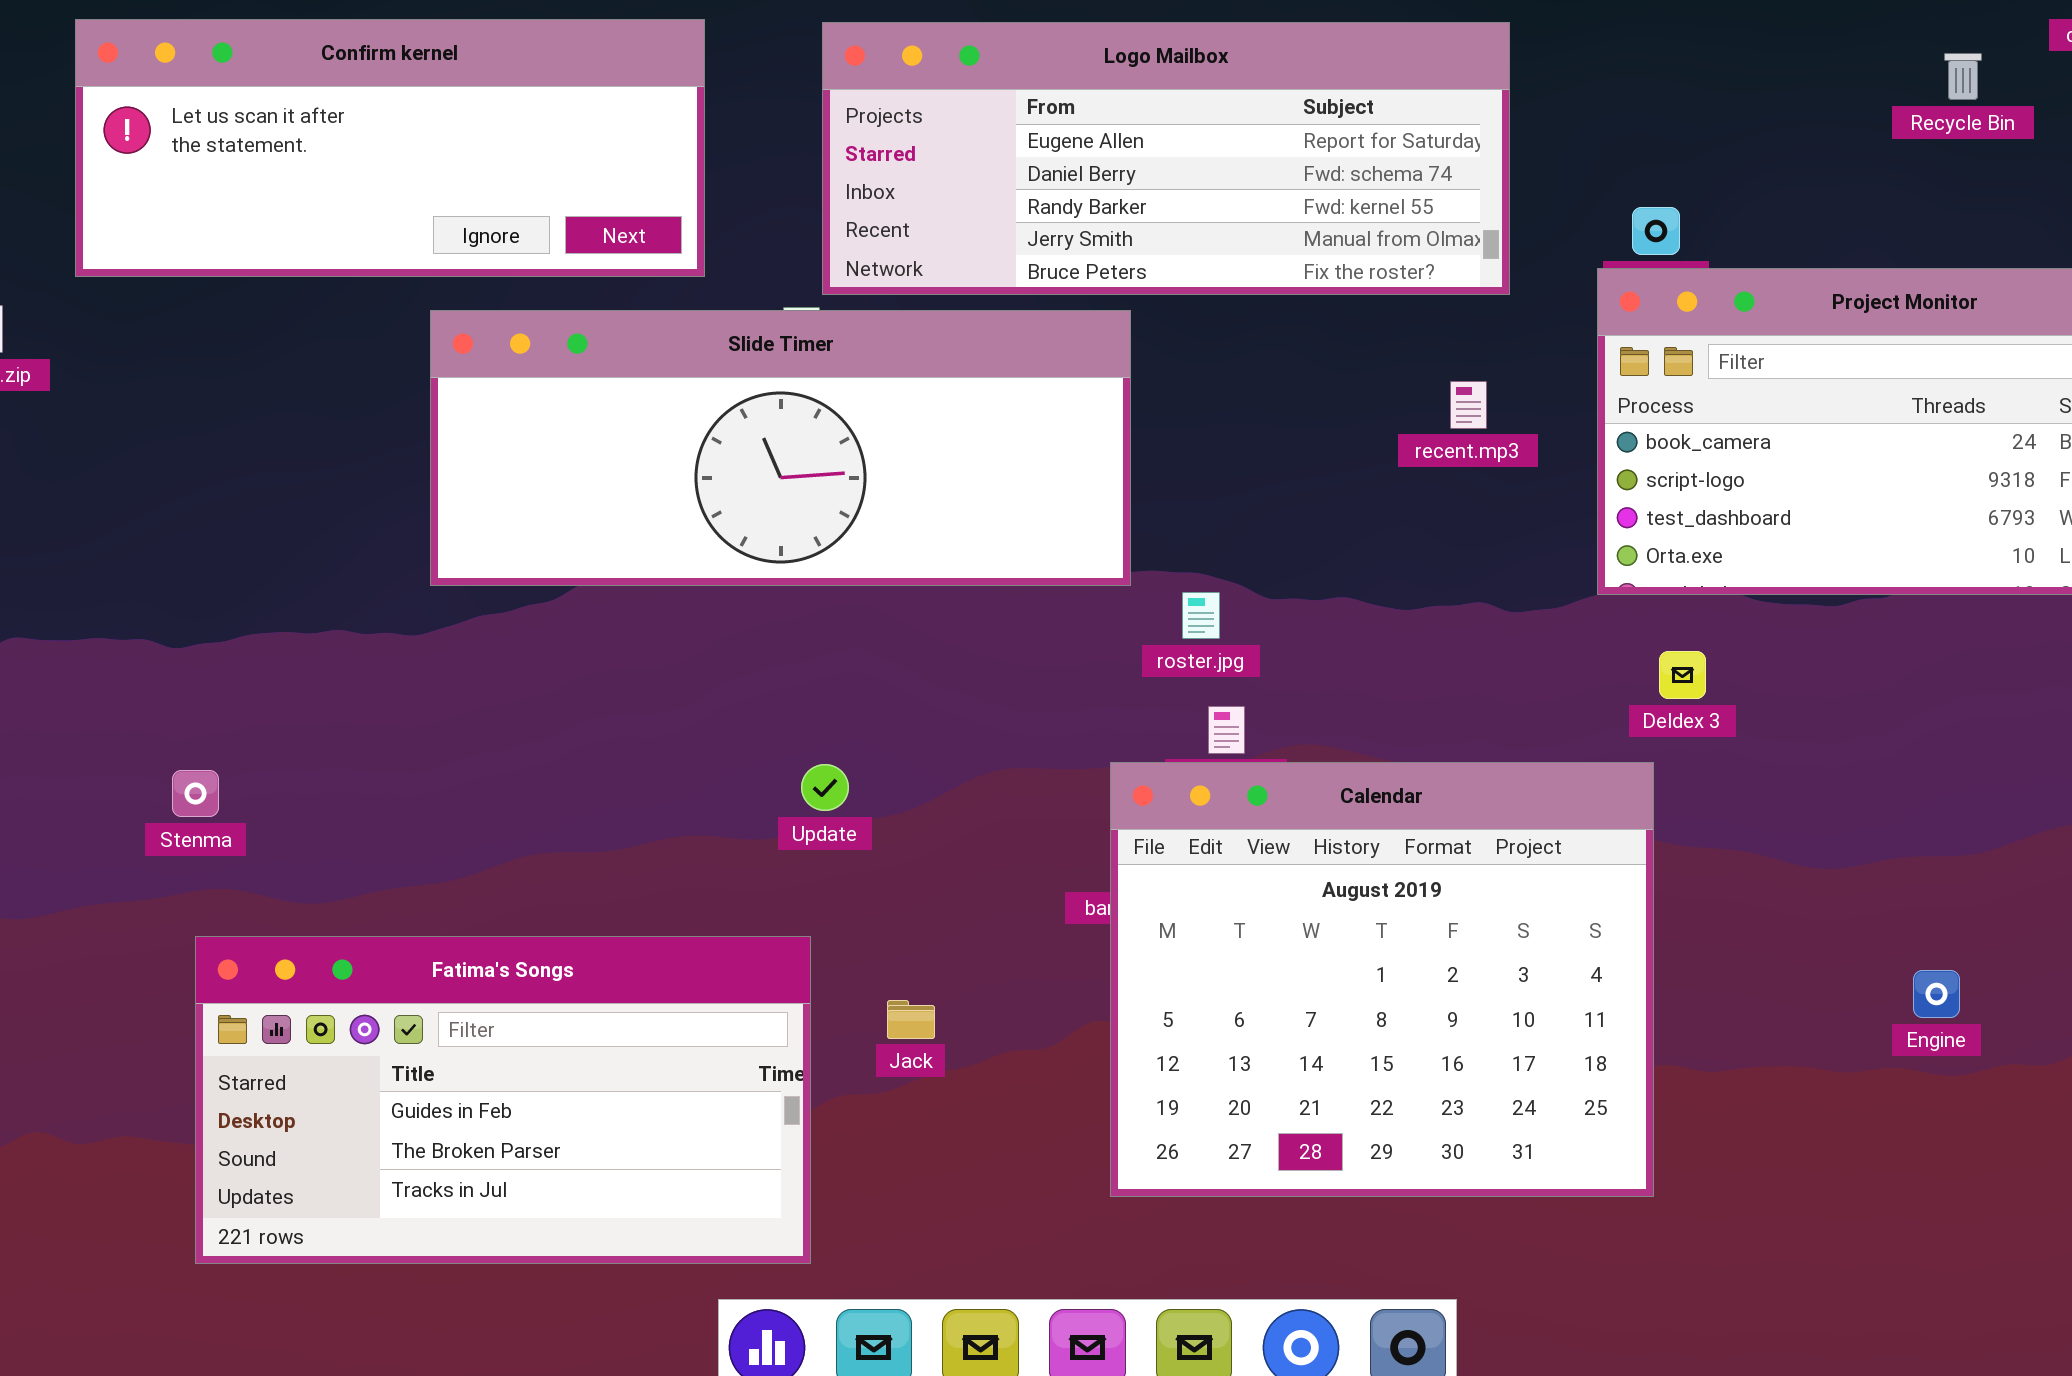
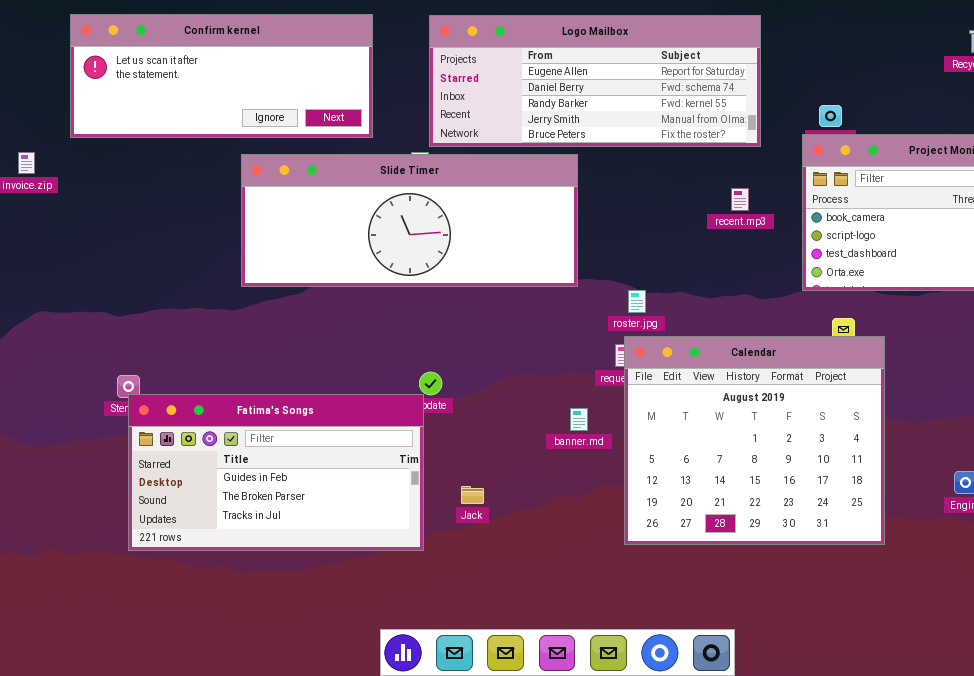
roster.jpg: [1182,592,1220,639] -> [628,290,646,313], moved
Calendar: [1110,762,1654,1197] -> [624,336,885,545], moved
Fatima's Songs: [195,936,811,1264] -> [128,394,424,551], moved

